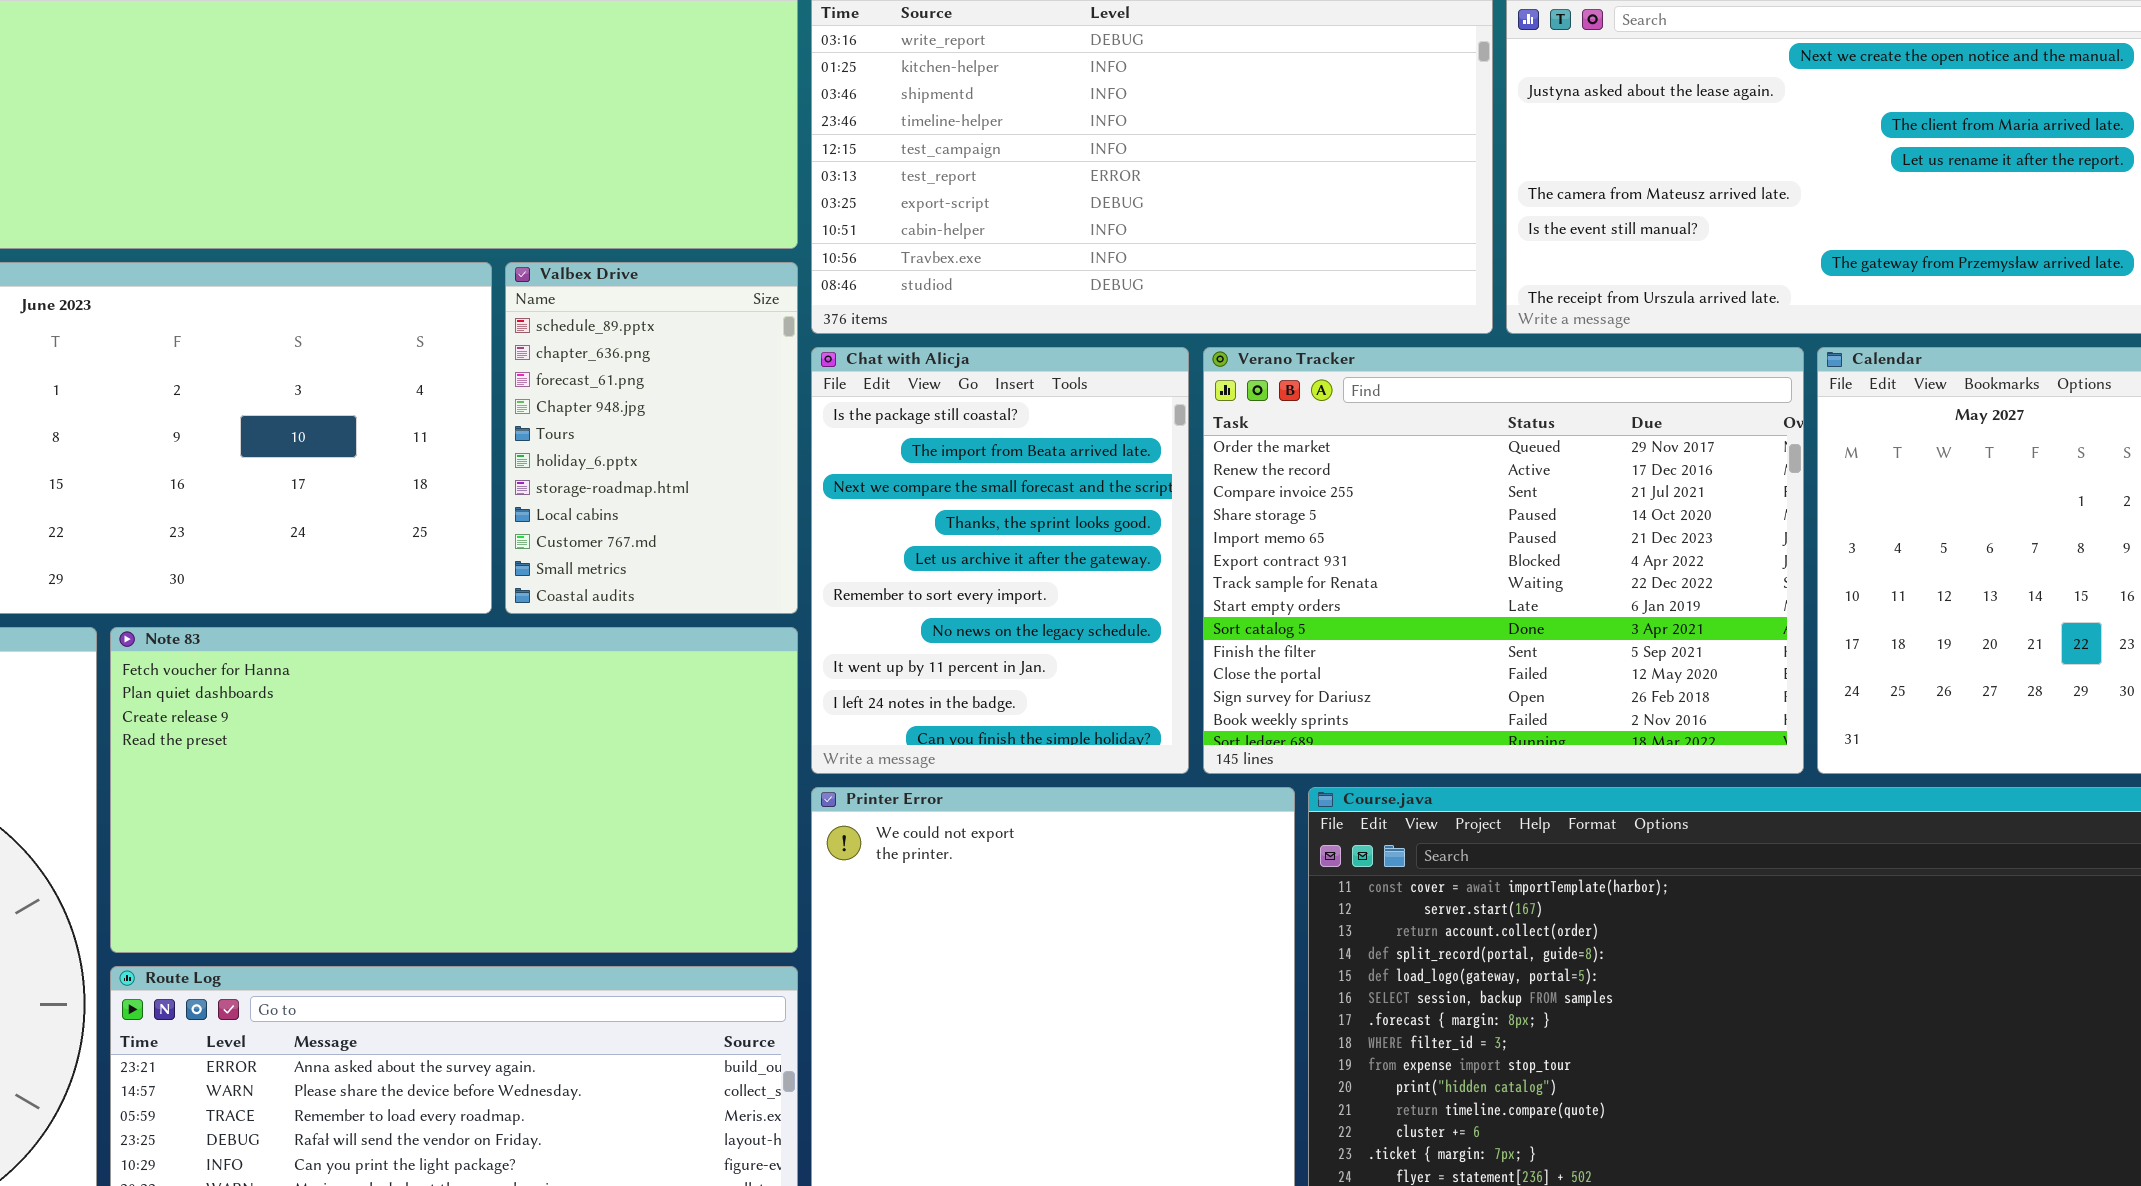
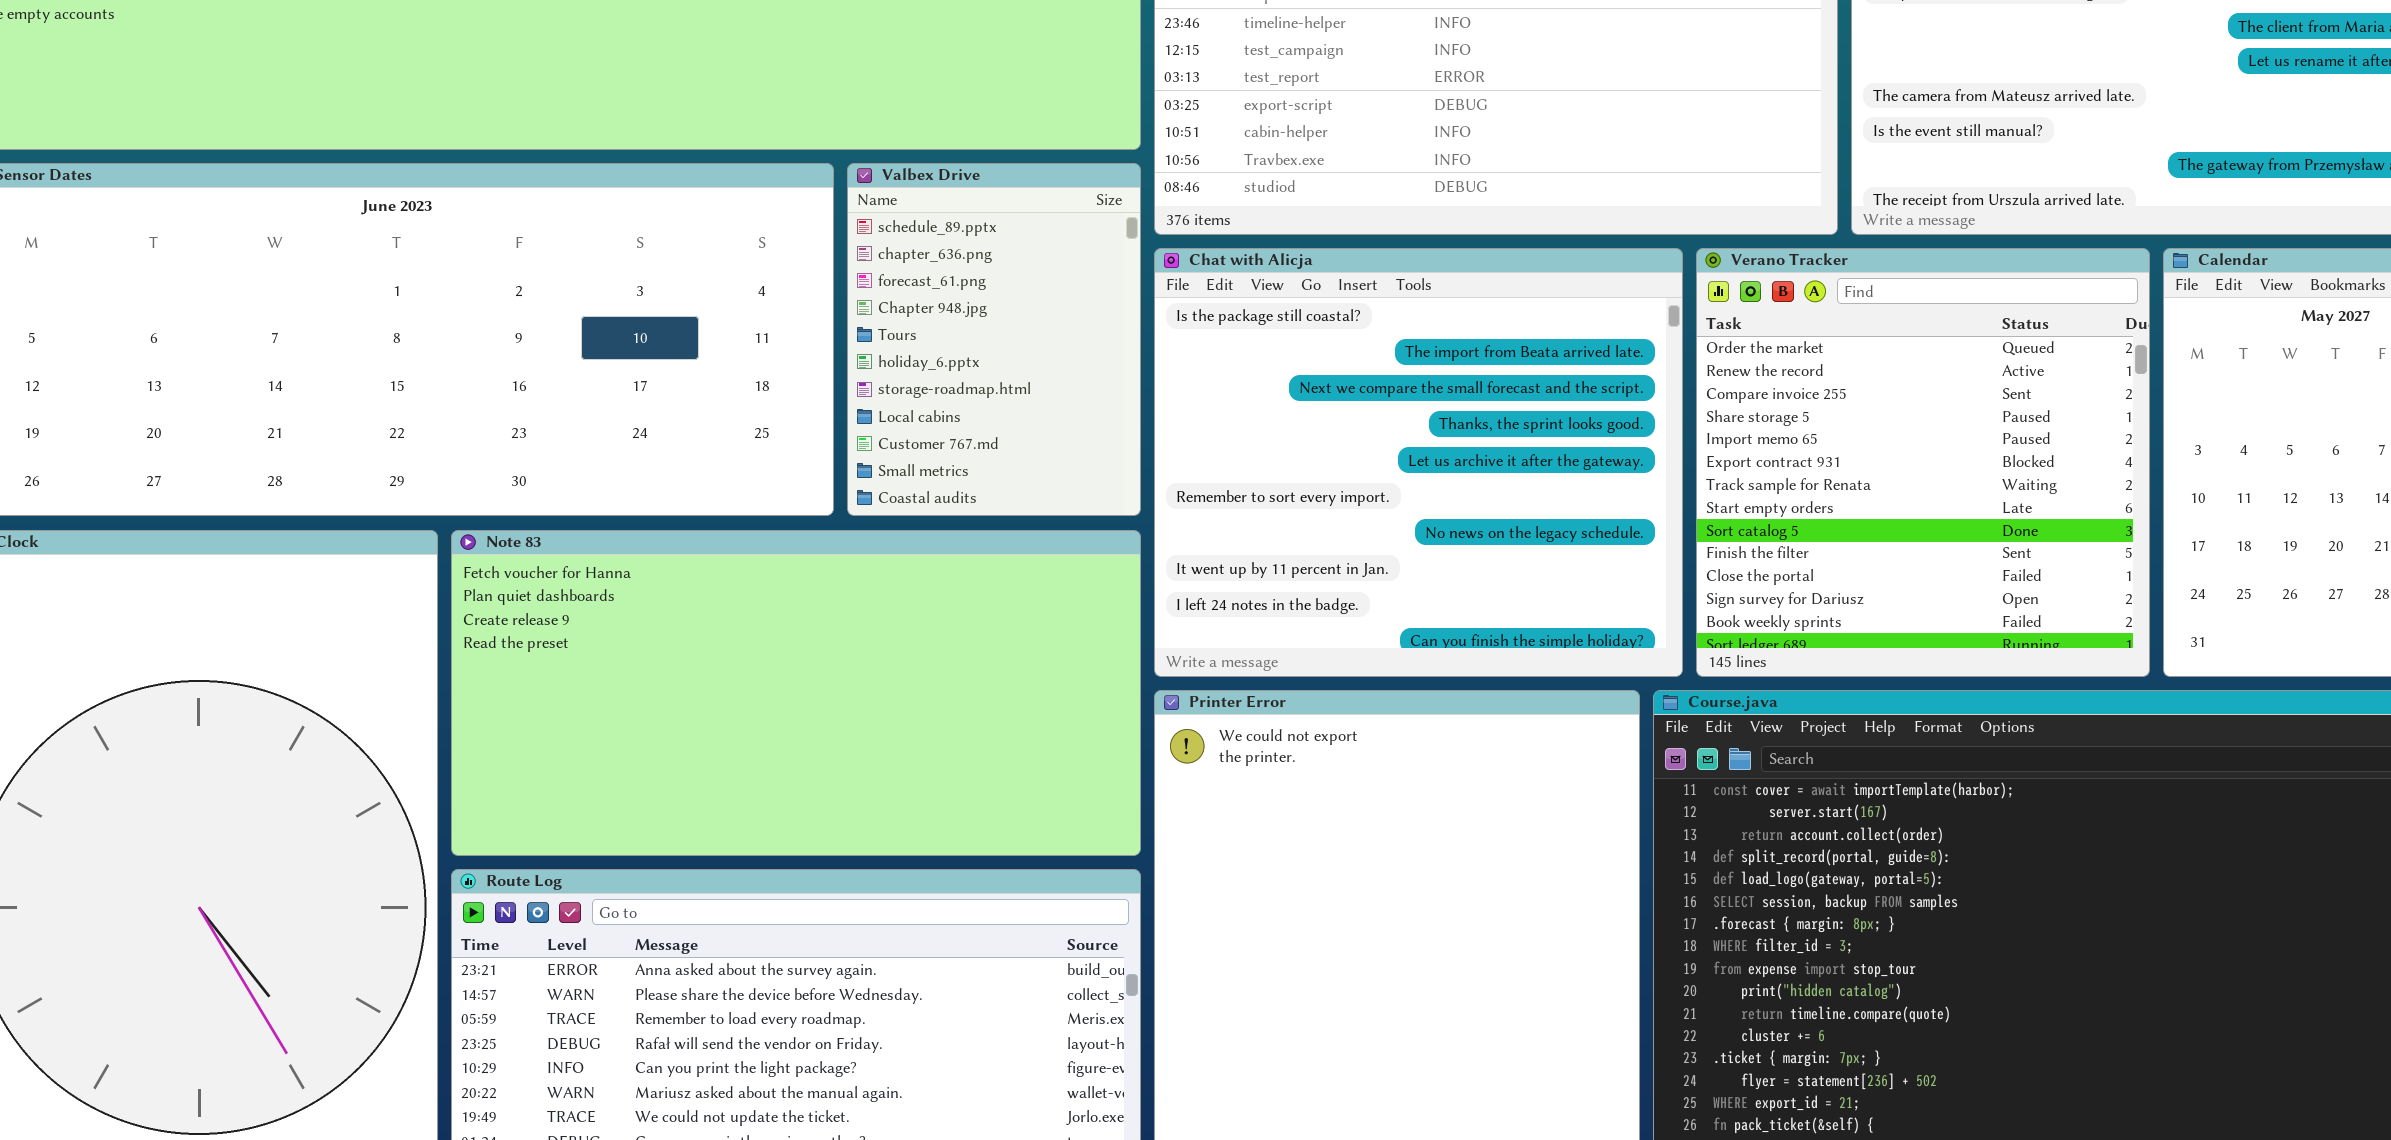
Chat with Alicja: [811,347,1189,774] -> [1154,248,1683,677], resized
Verano Tracker: [1203,347,1804,774] -> [1696,248,2150,677], resized

